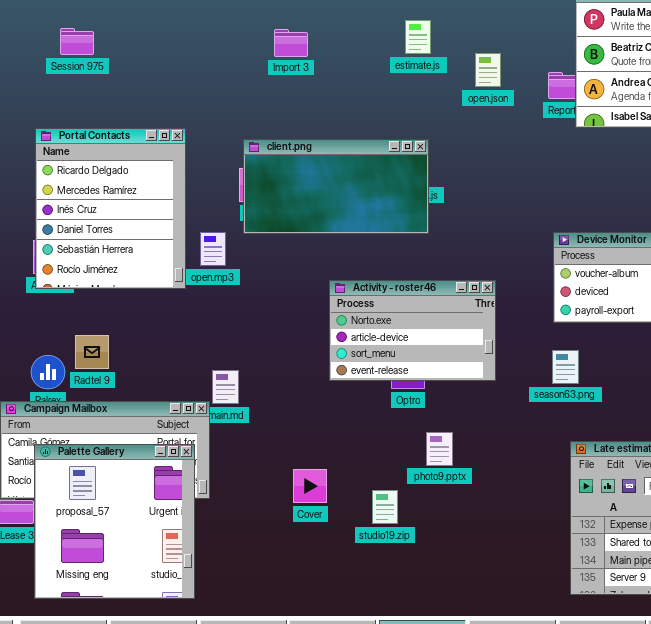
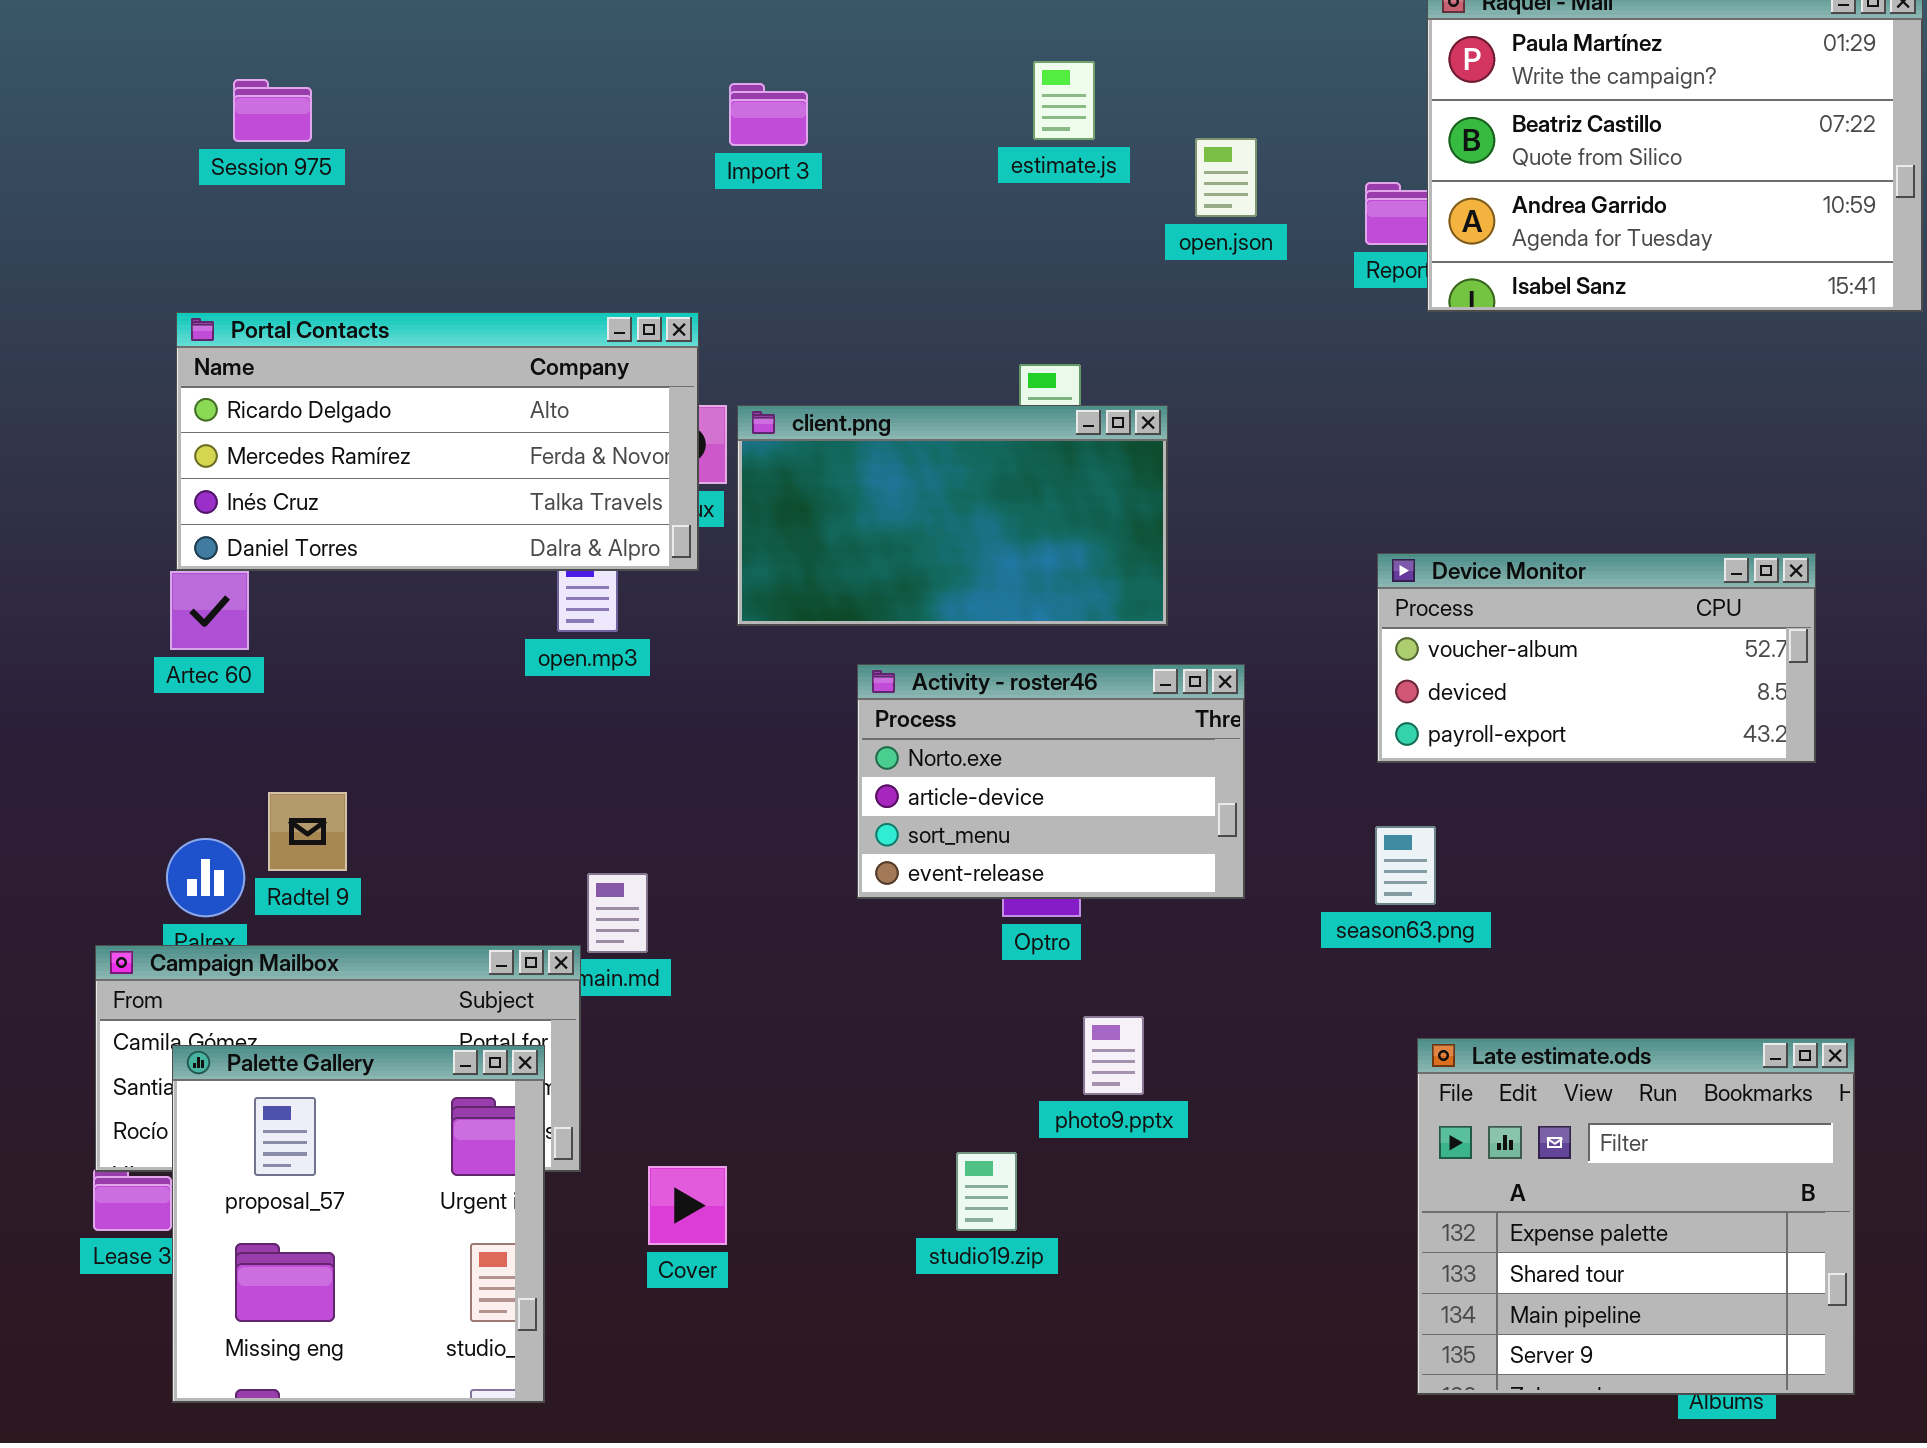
Portal Contacts: [35,128,186,289] -> [176,312,699,571], resized
client.png: [243,139,429,234] -> [737,405,1168,626], moved
Cover: [293,469,327,503] -> [648,1166,727,1245], moved

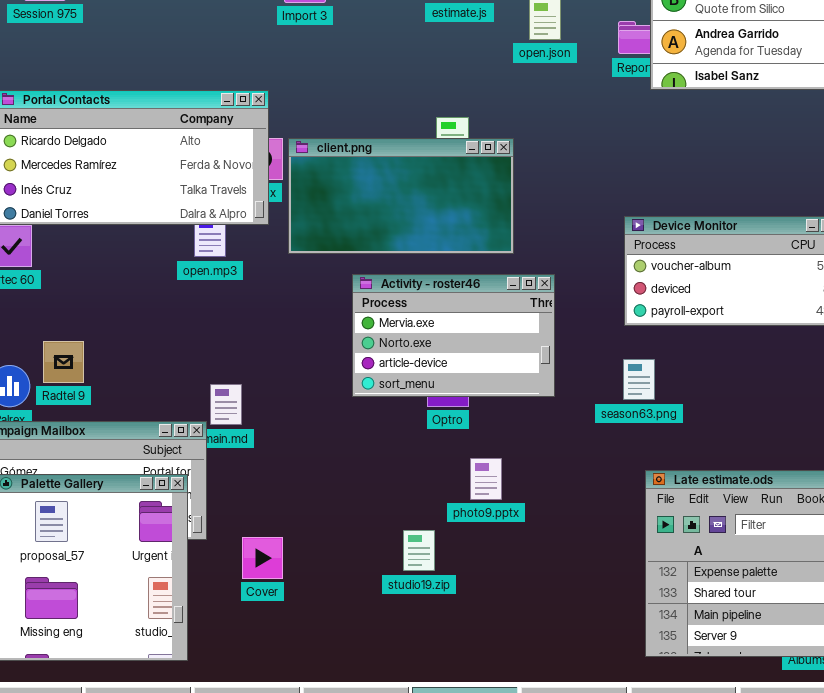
Activity - roster46: [857,664,1245,899] -> [352,274,555,397], scrolled up 1 row

